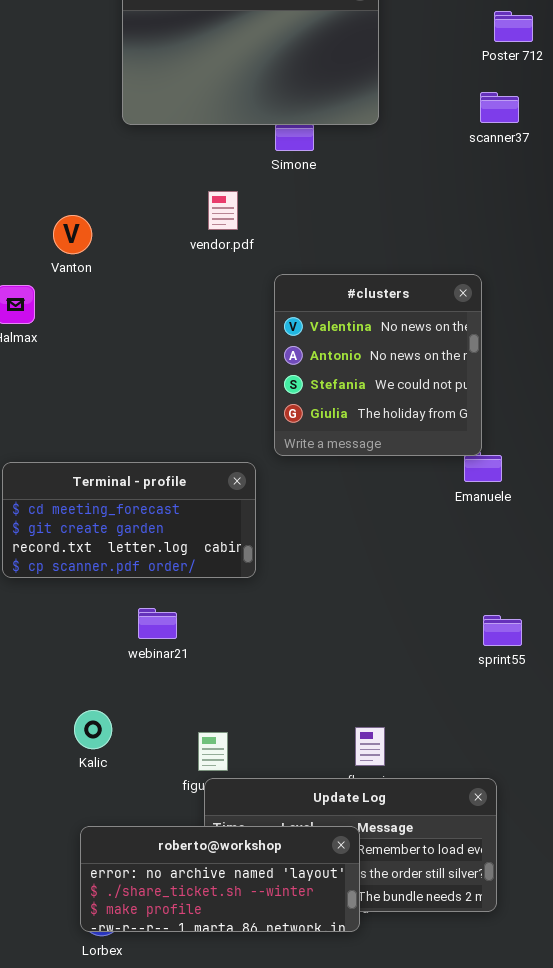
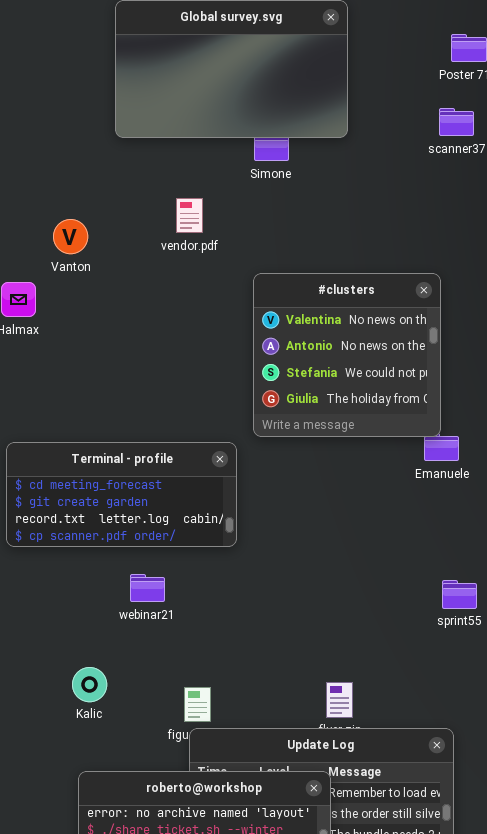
vendor.pdf: [208,191,238,230] -> [176,198,203,233], moved

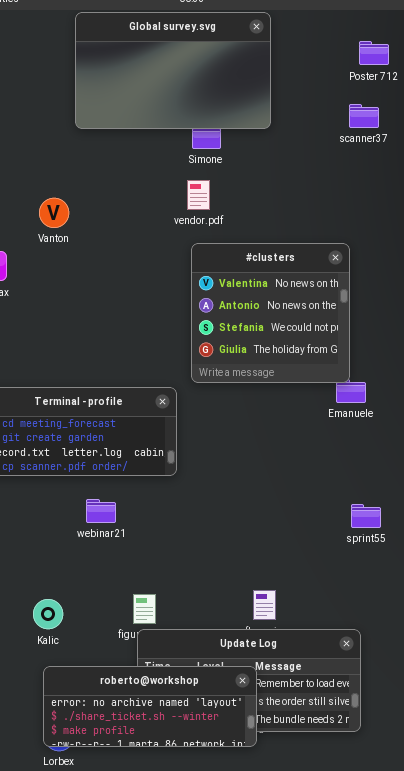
vendor.pdf: [176,198,203,233] -> [187,180,210,210], moved
Vanton: [53,219,88,254] -> [39,198,69,228], moved
Kalic: [72,667,107,702] -> [33,599,63,629], moved

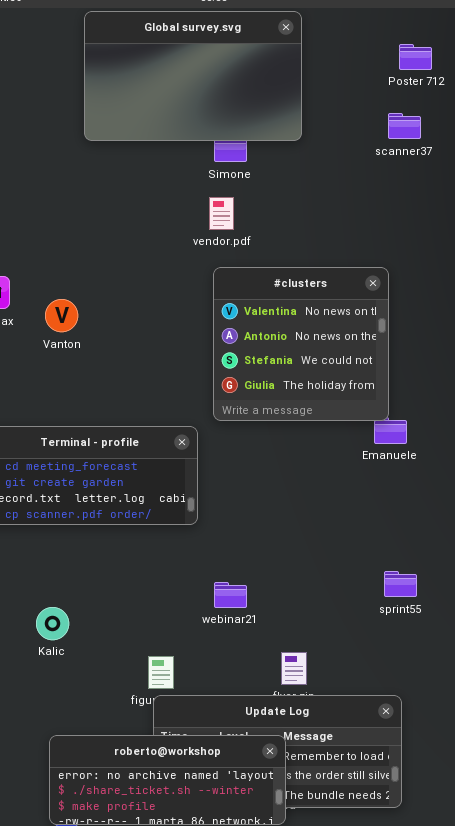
Vanton: [39,198,69,228] -> [45,299,78,332], moved
webinar21: [86,499,116,523] -> [214,582,247,608], moved
sprint55: [351,504,381,528] -> [384,571,417,597], moved
Kalic: [33,599,63,629] -> [36,607,69,640], moved

